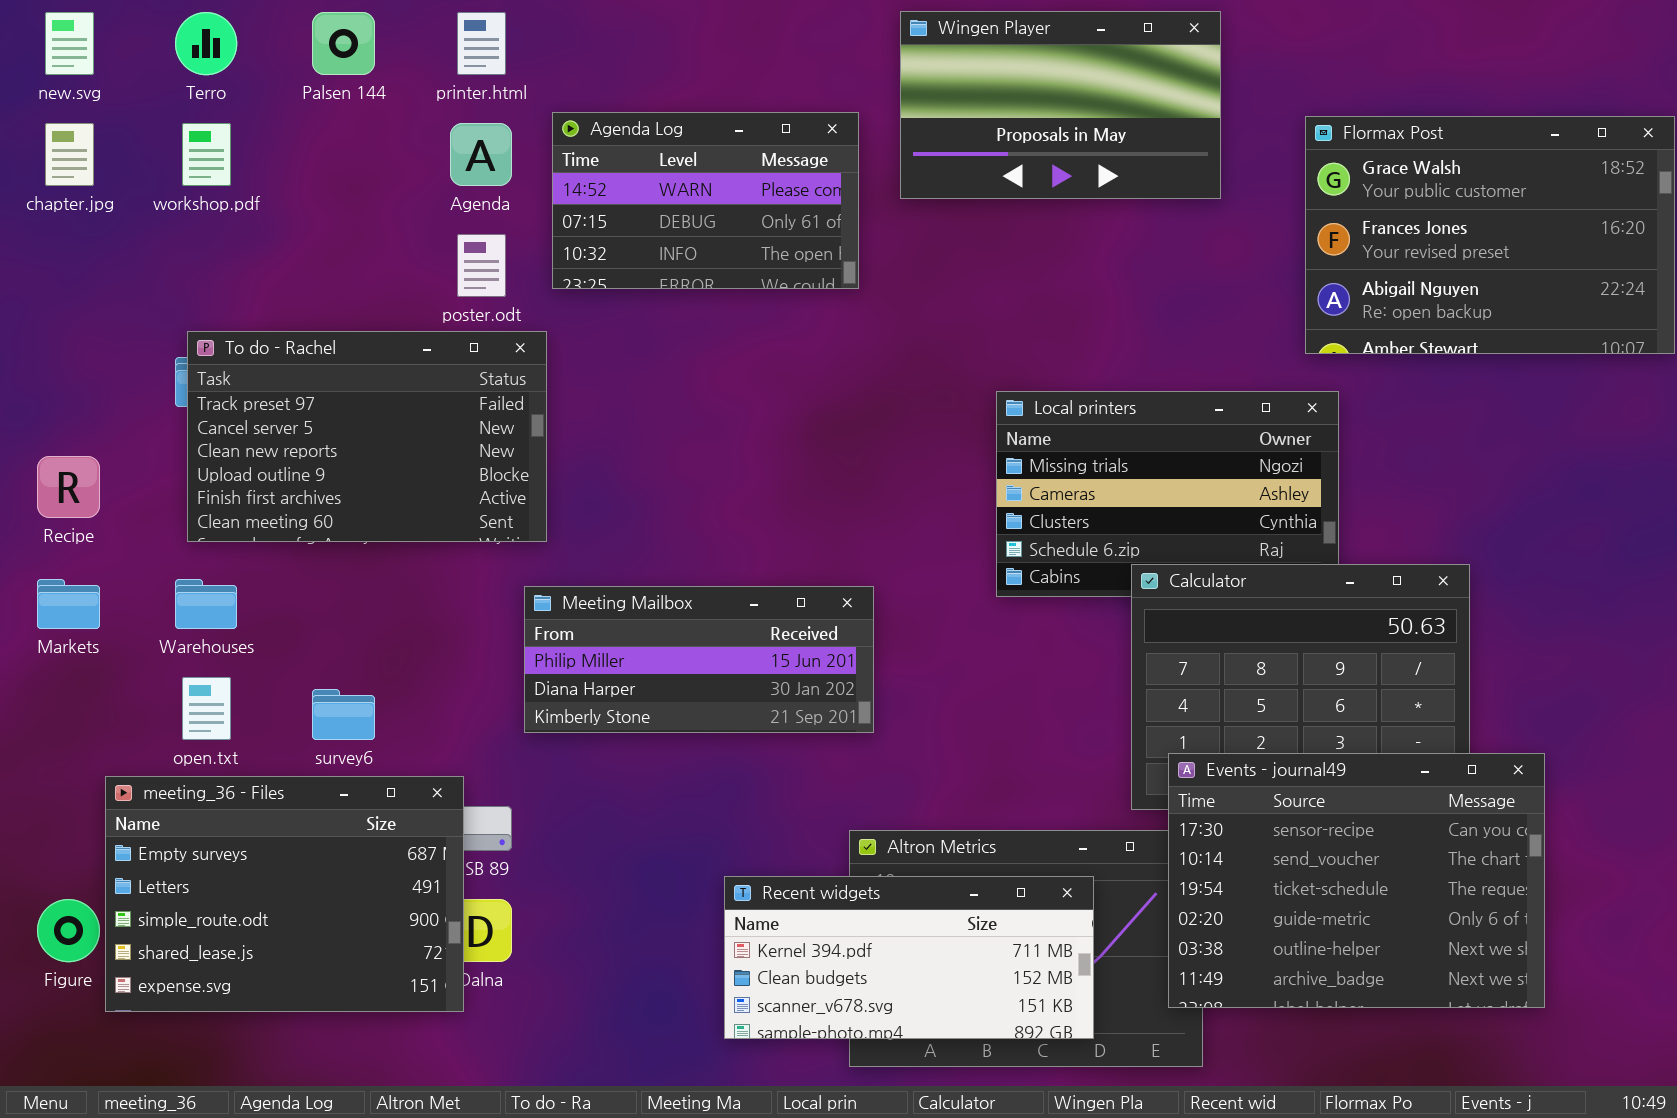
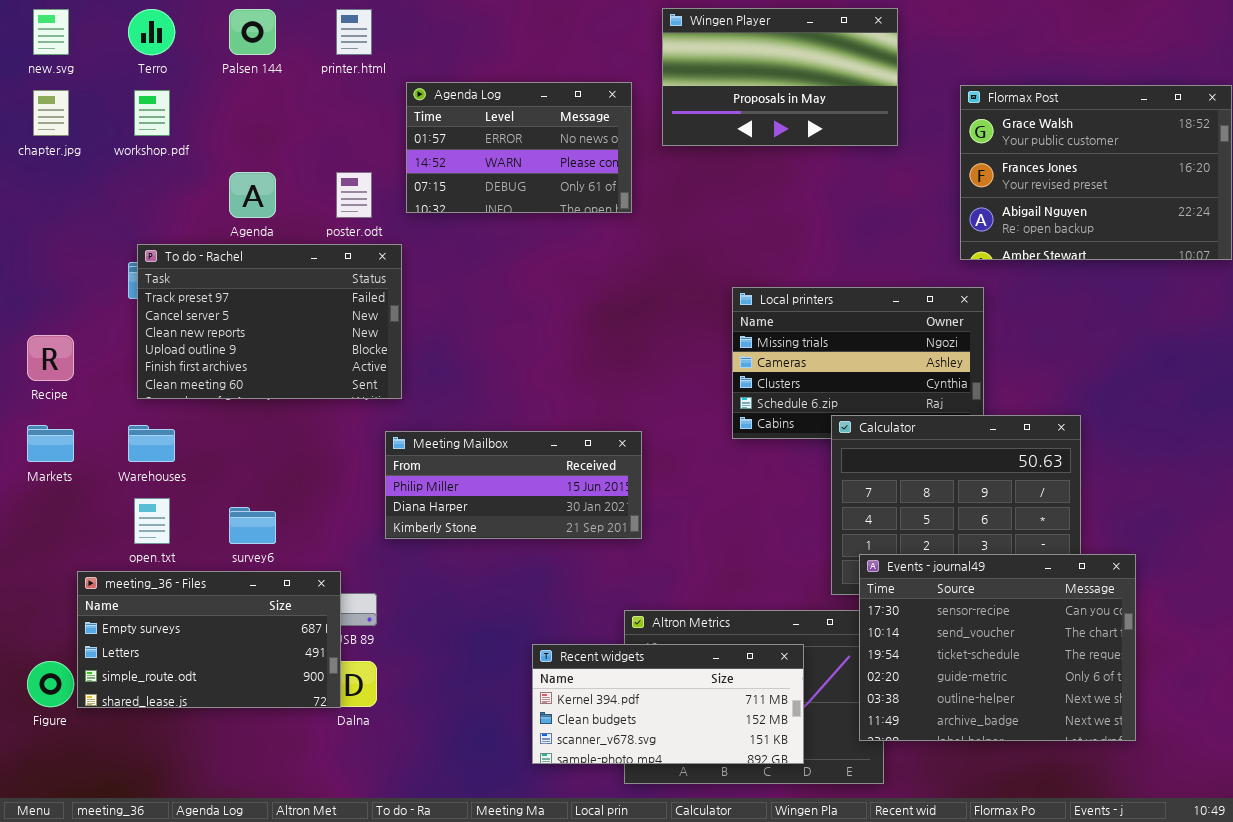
Agenda Log: [552,112,859,289] -> [406,82,632,213], scrolled up 1 row
Agenda: [450,123,512,186] -> [229,172,276,218], moved
meeting_36 - Files: [105,776,464,1012] -> [77,571,341,708], resized

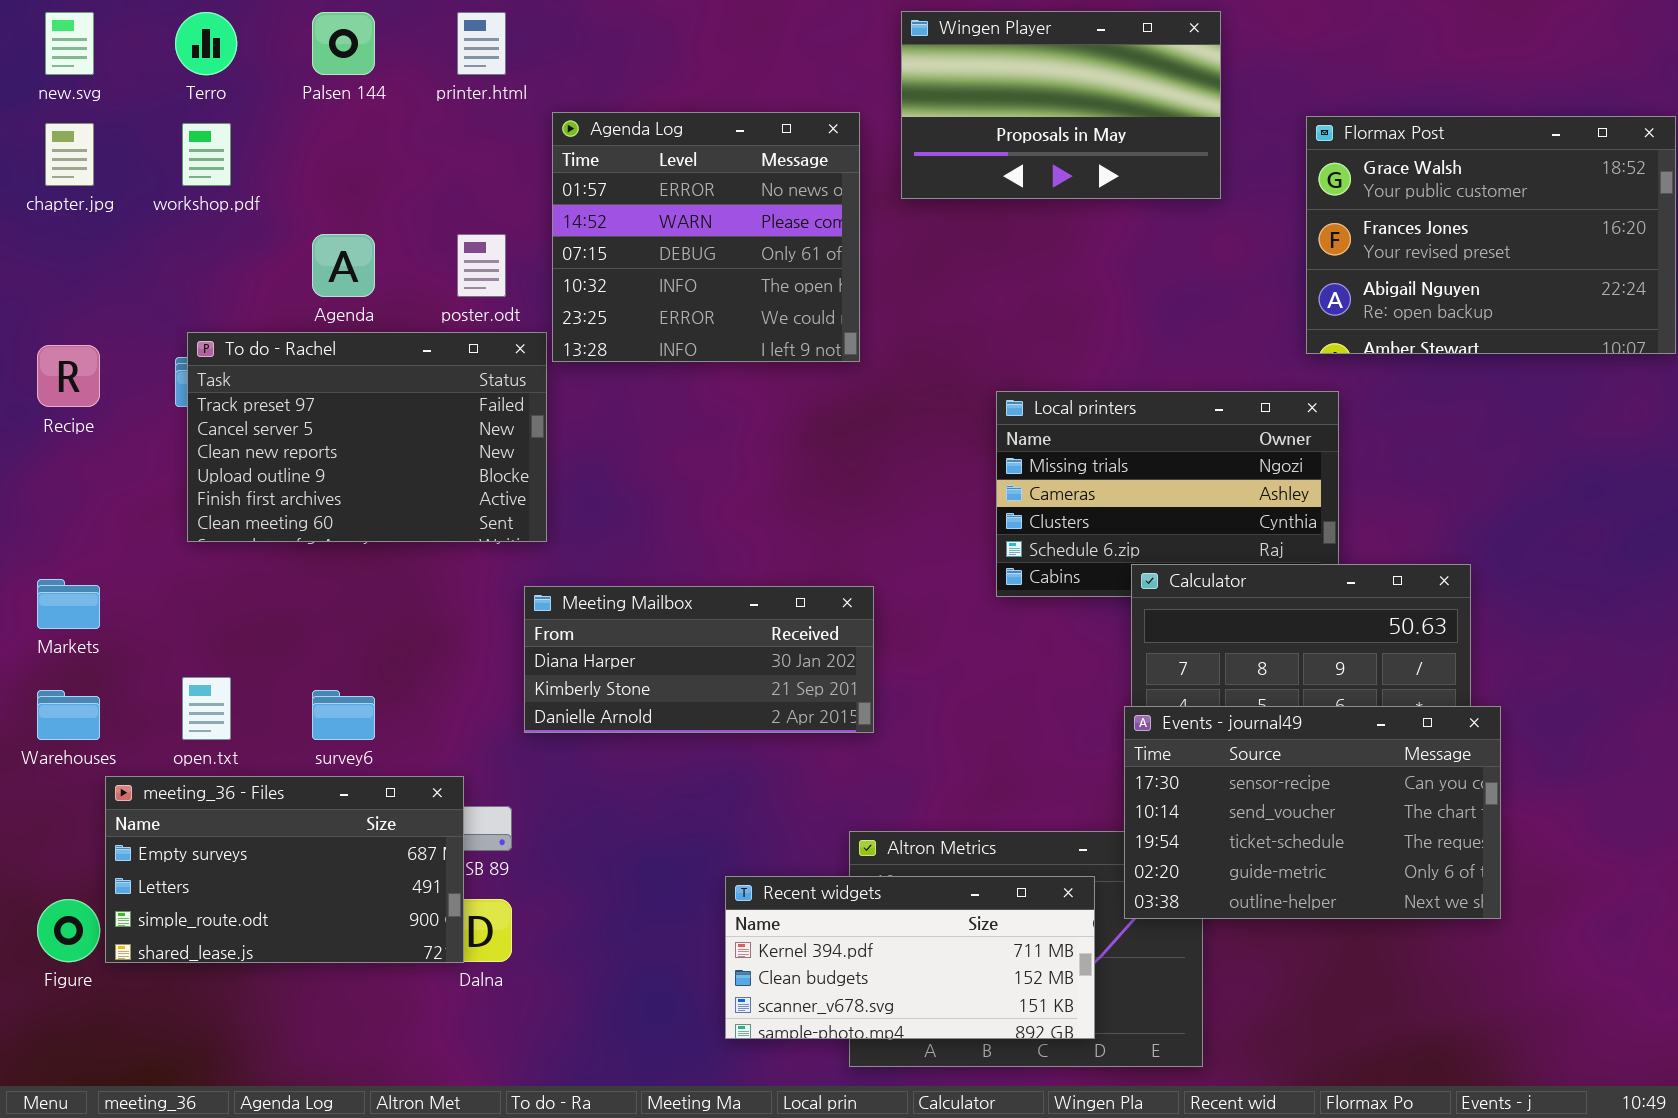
Agenda Log: [406,82,632,213] -> [552,112,860,362], resized
Recipe: [27,335,74,381] -> [37,345,100,407], moved
Warehouses: [128,425,175,462] -> [37,690,100,740], moved
Meeting Mailbox: [385,431,642,539] -> [524,586,874,733], scrolled down 1 row
Events - journal49: [859,554,1136,741] -> [1124,706,1501,919], moved, resized

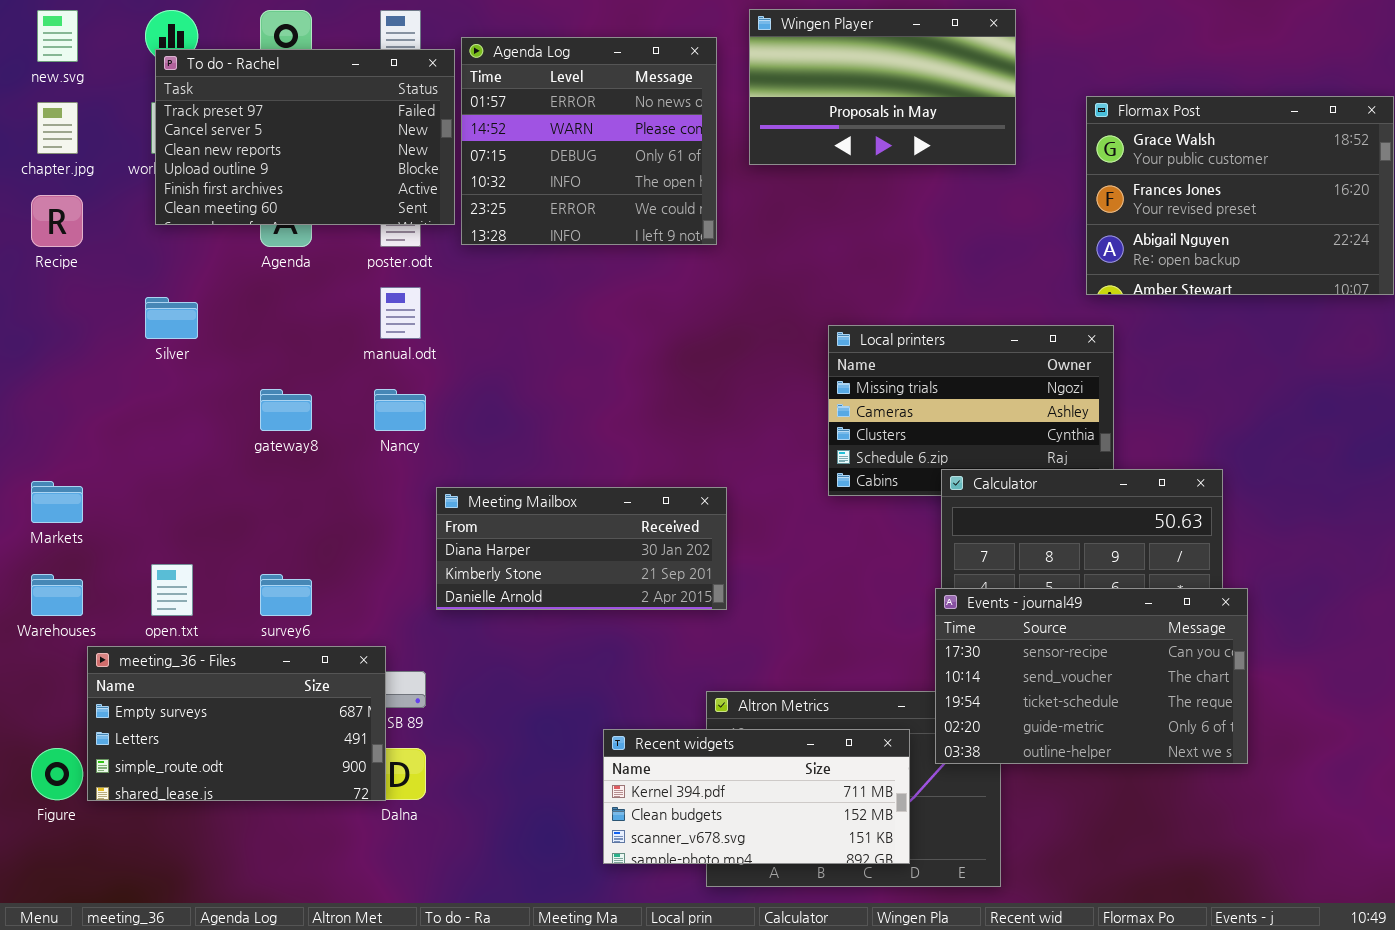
Agenda Log: [552,112,860,362] -> [461,37,717,245], moved
To do - Rachel: [187,332,547,542] -> [155,49,455,225], moved
Recipe: [37,345,100,407] -> [31,195,83,247], moved

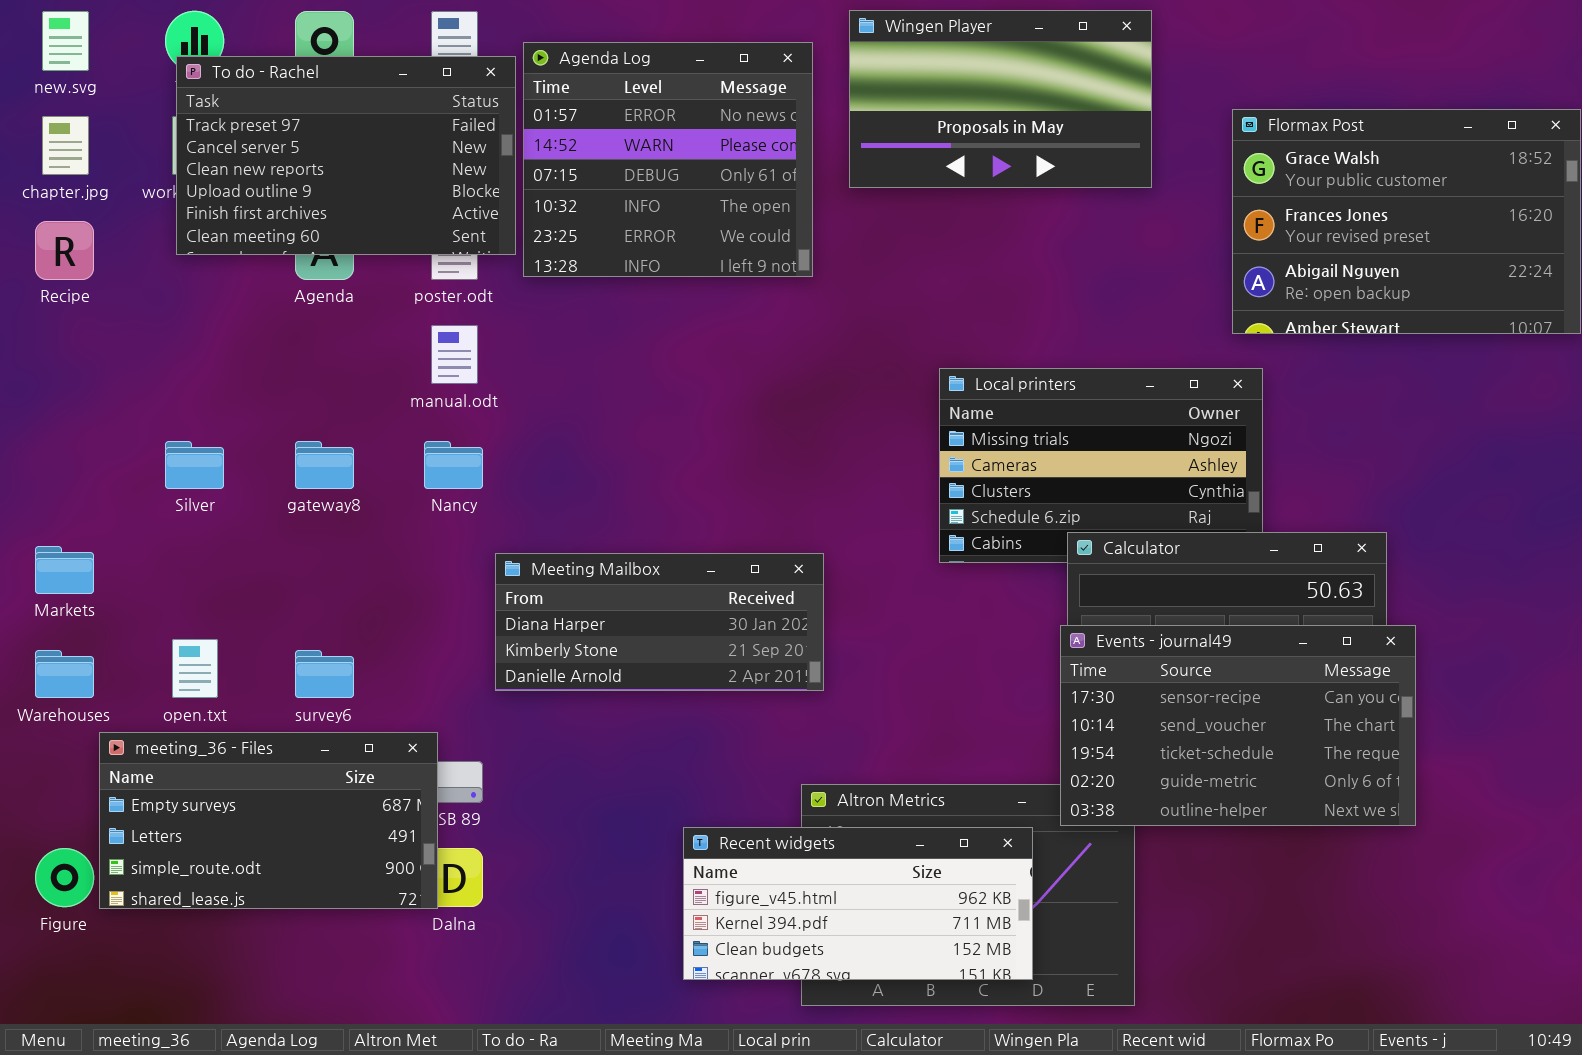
Silver: [145,297,198,339] -> [165,441,224,489], moved
Events - journal49: [935,588,1248,764] -> [1060,625,1416,826], moved
Recent widgets: [603,729,910,864] -> [683,827,1033,980], scrolled up 1 row

